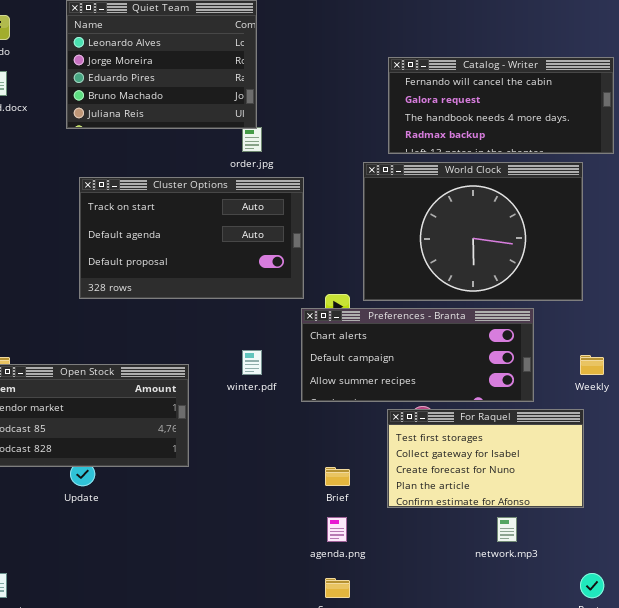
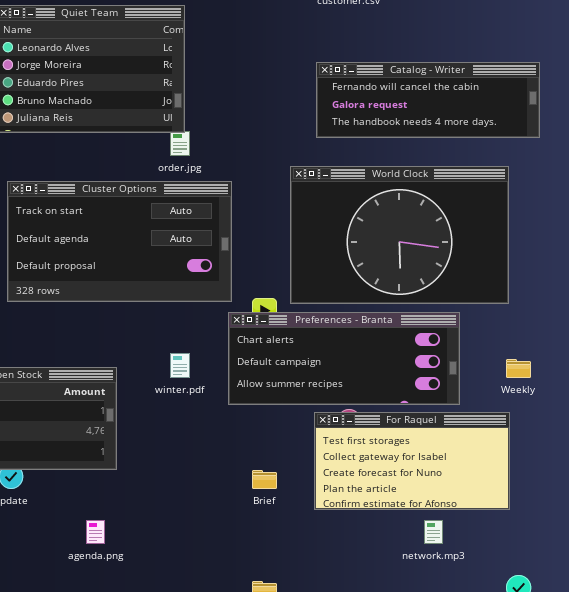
Catalog - Writer: [388,57,614,154] -> [316,62,540,138], resized
agenda.png: [327,517,347,542] -> [86,520,105,544], moved

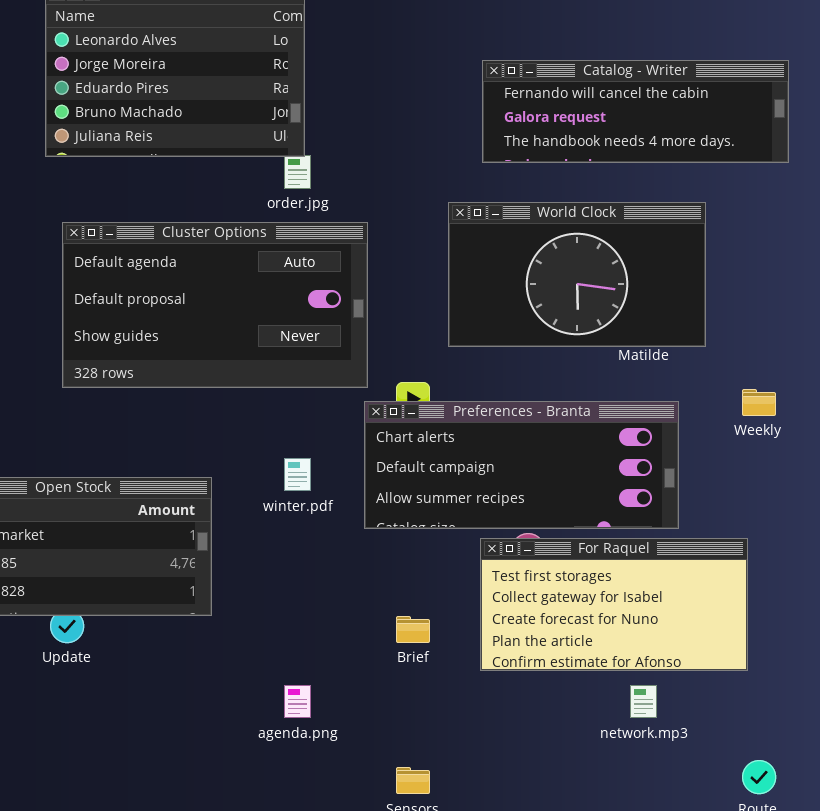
World Clock: [290,166,509,304] -> [448,202,706,347], resized
Cluster Options: [7,181,232,302] -> [62,222,368,388], scrolled down 1 row
Weekly: [506,359,531,378] -> [742,389,776,416], moved
agenda.png: [86,520,105,544] -> [284,685,311,718], moved

